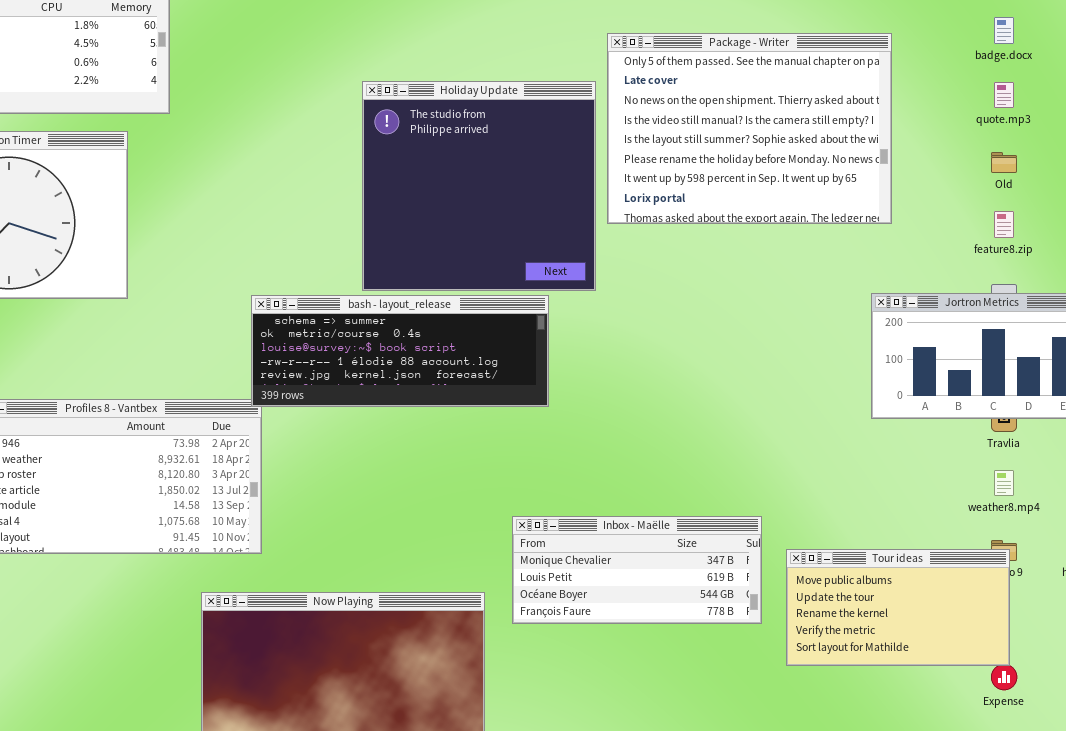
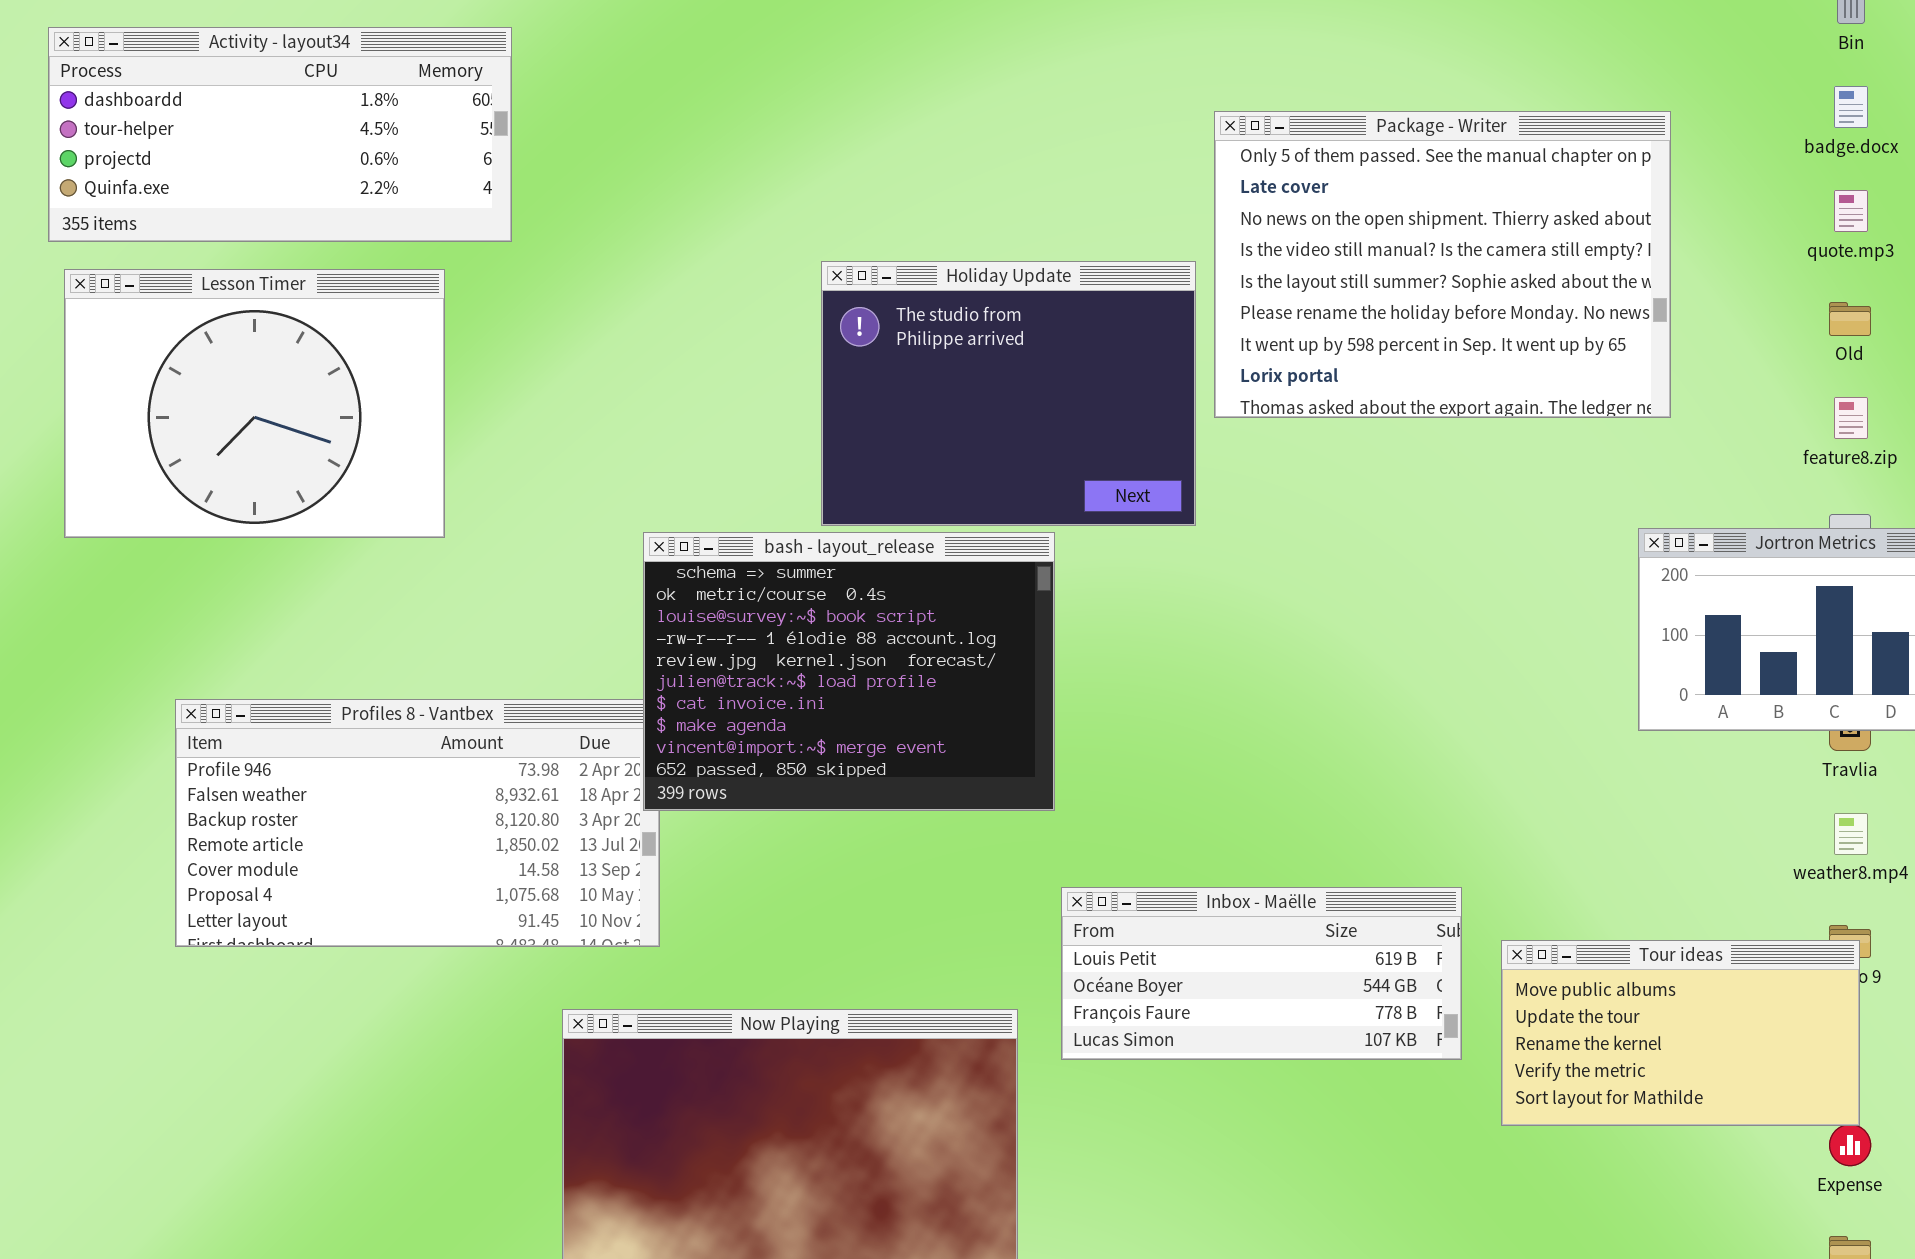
Holiday Update: [362,81,596,291] -> [821,261,1196,526], resized
bash - layout_release: [251,295,549,407] -> [643,532,1055,811], resized
Inbox - Maëlle: [512,516,762,624] -> [1061,887,1462,1060], scrolled down 1 row

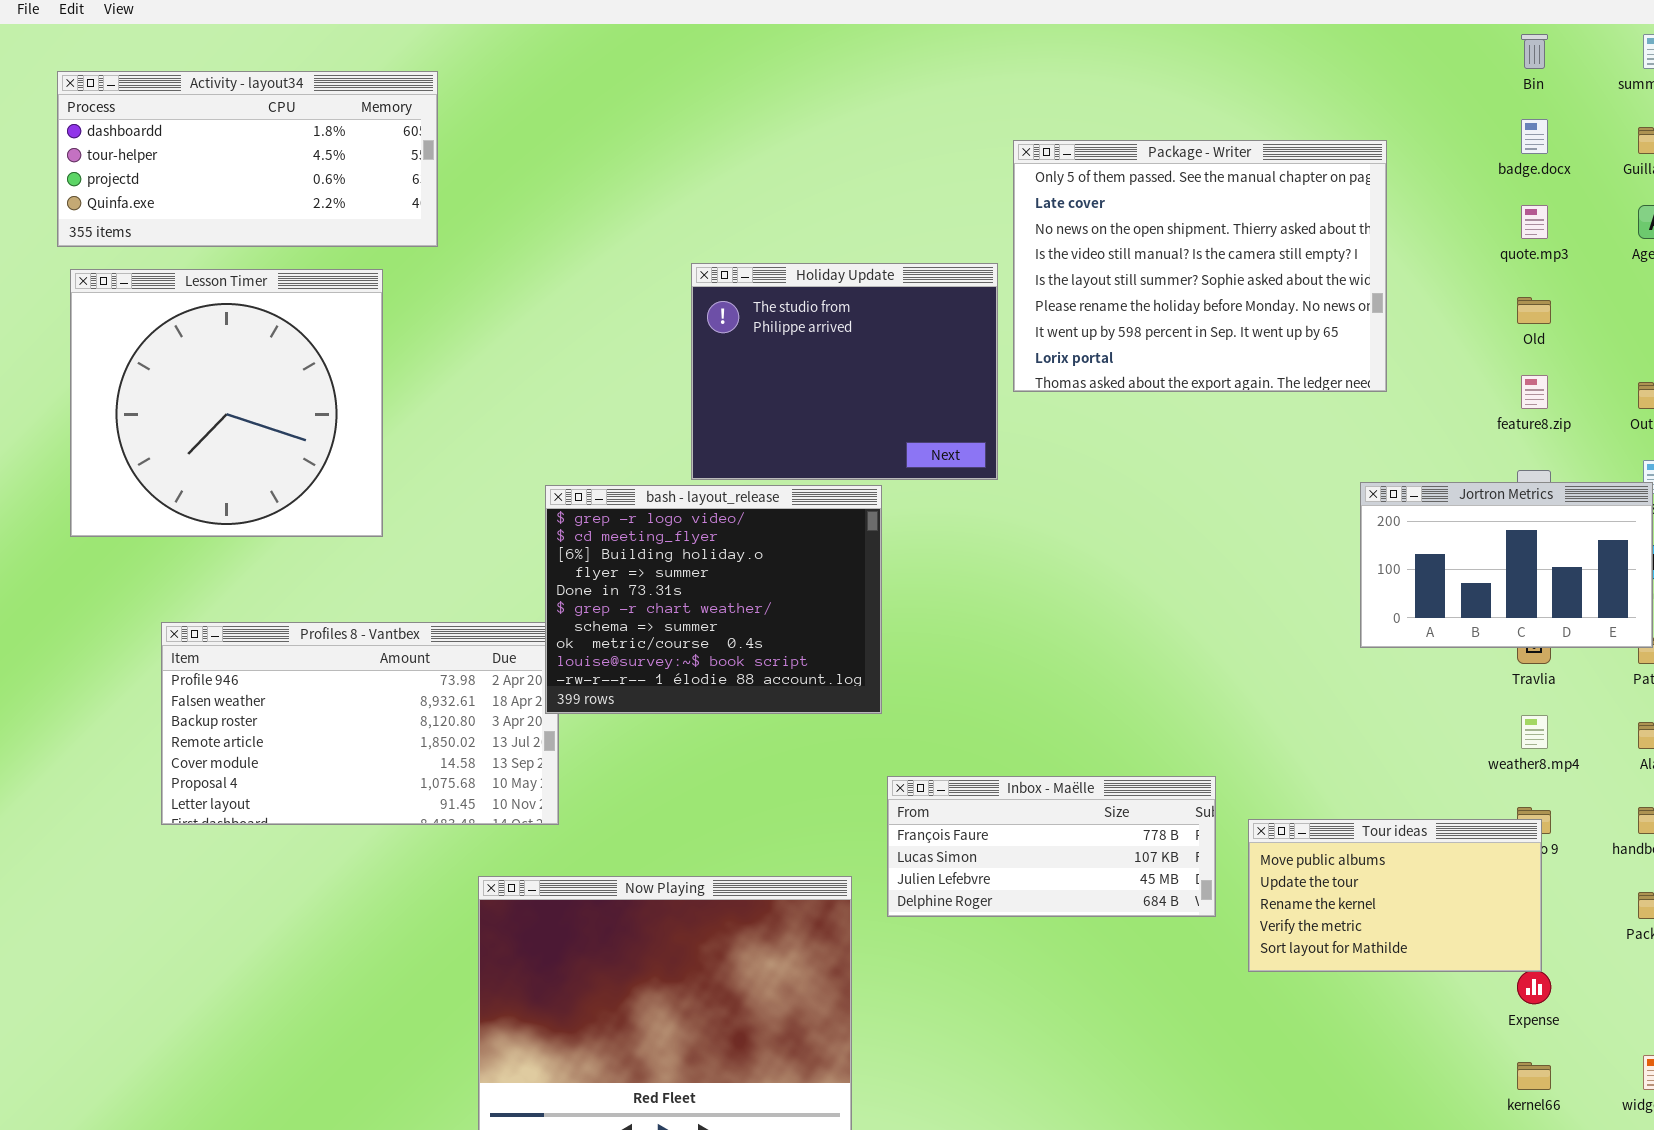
Lesson Timer: [64,269,445,538] -> [70,269,383,537], resized
bash - layout_release: [643,532,1055,811] -> [545,485,882,714], scrolled up 6 rows
Inbox - Maëlle: [1061,887,1462,1060] -> [887,776,1216,917], scrolled down 2 rows

